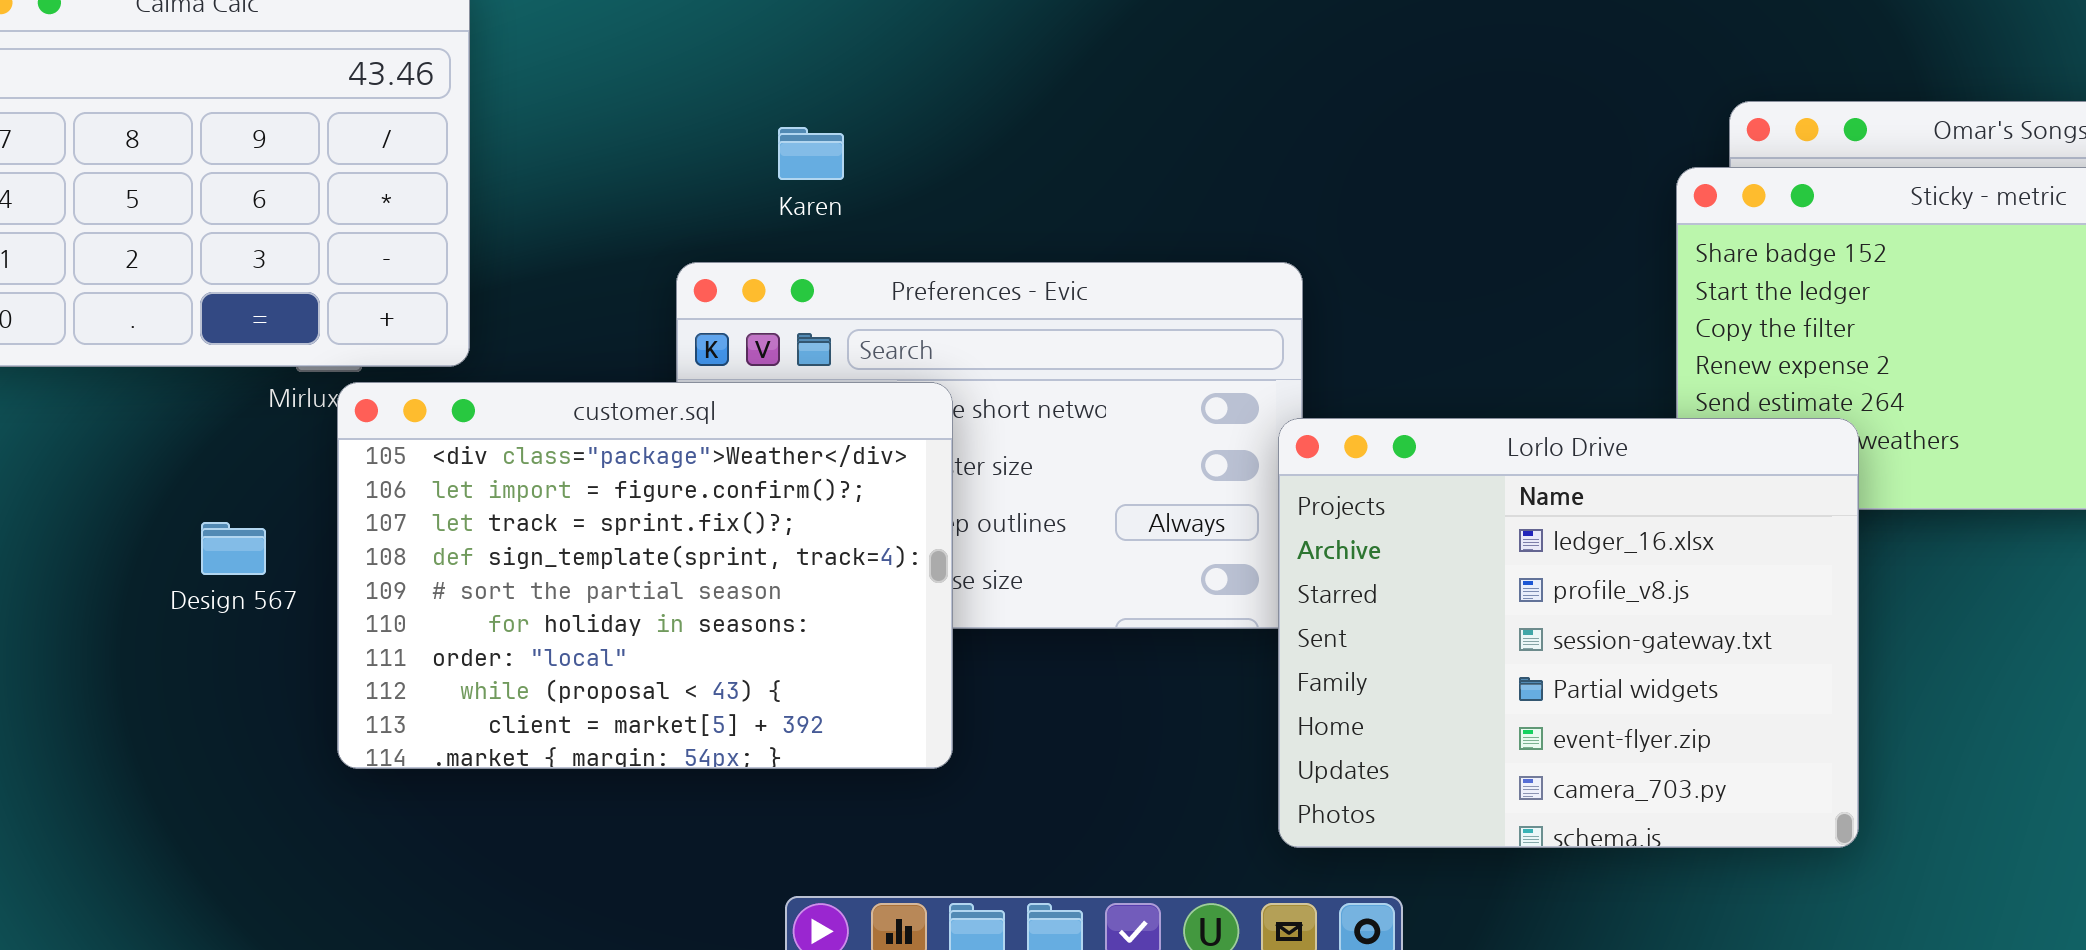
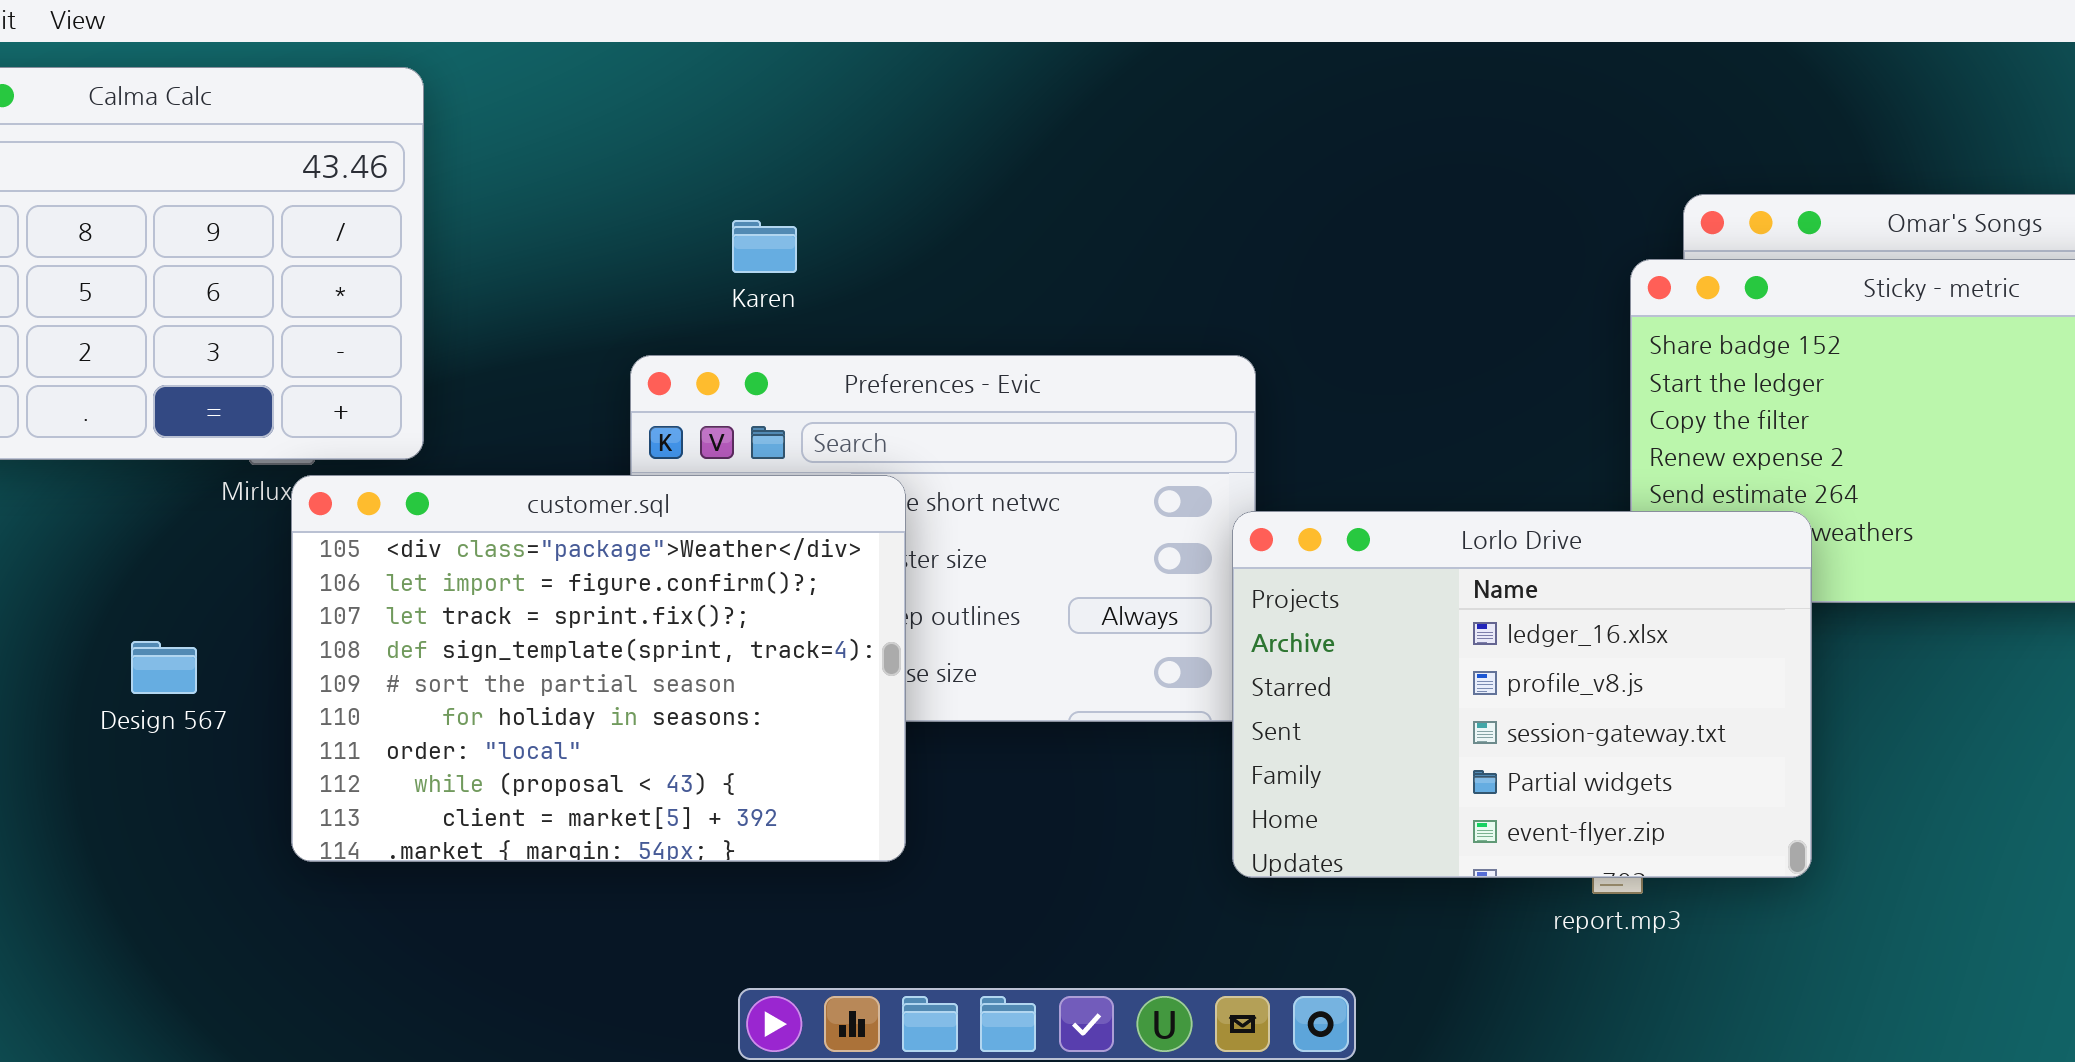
Lorlo Drive: [1278,418,1859,848] -> [1232,511,1812,878], resized
Design 567: [201,522,266,575] -> [131,641,197,694], moved

